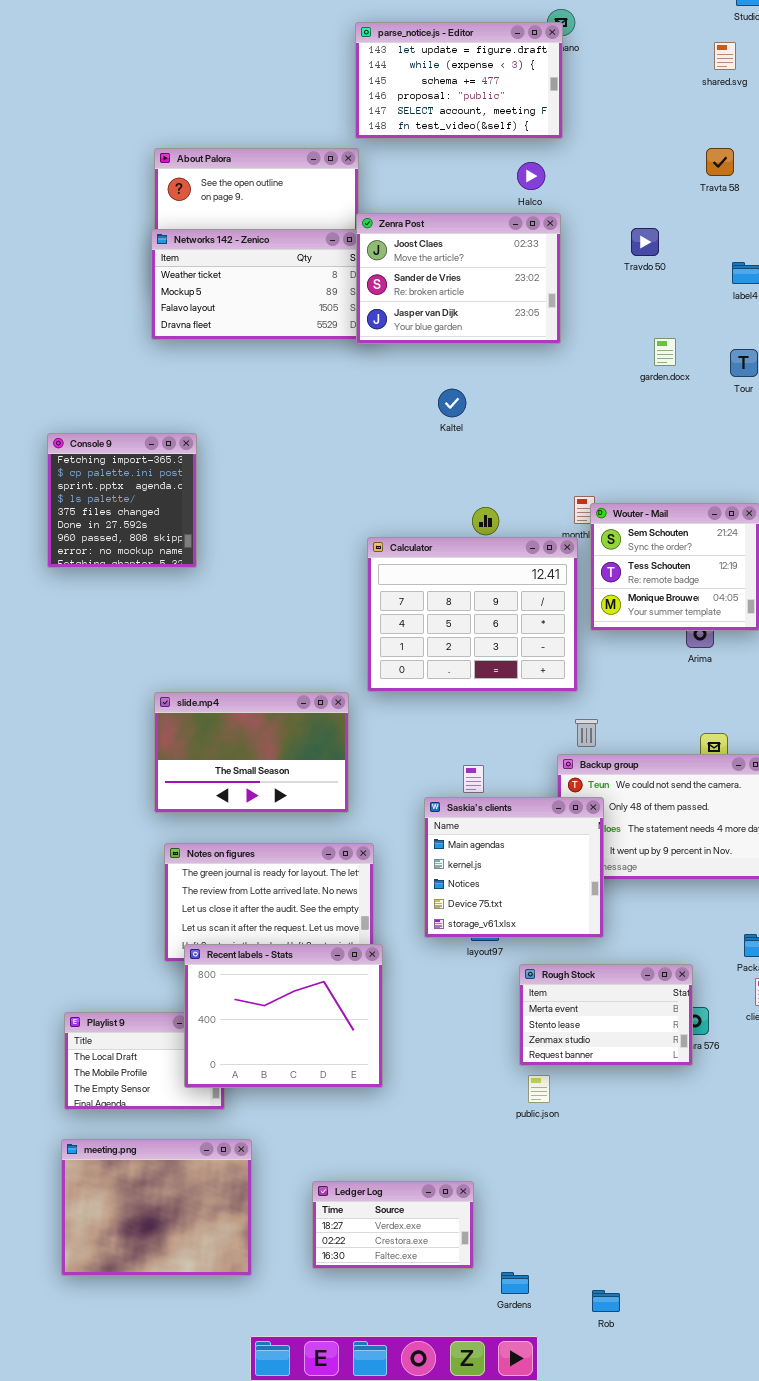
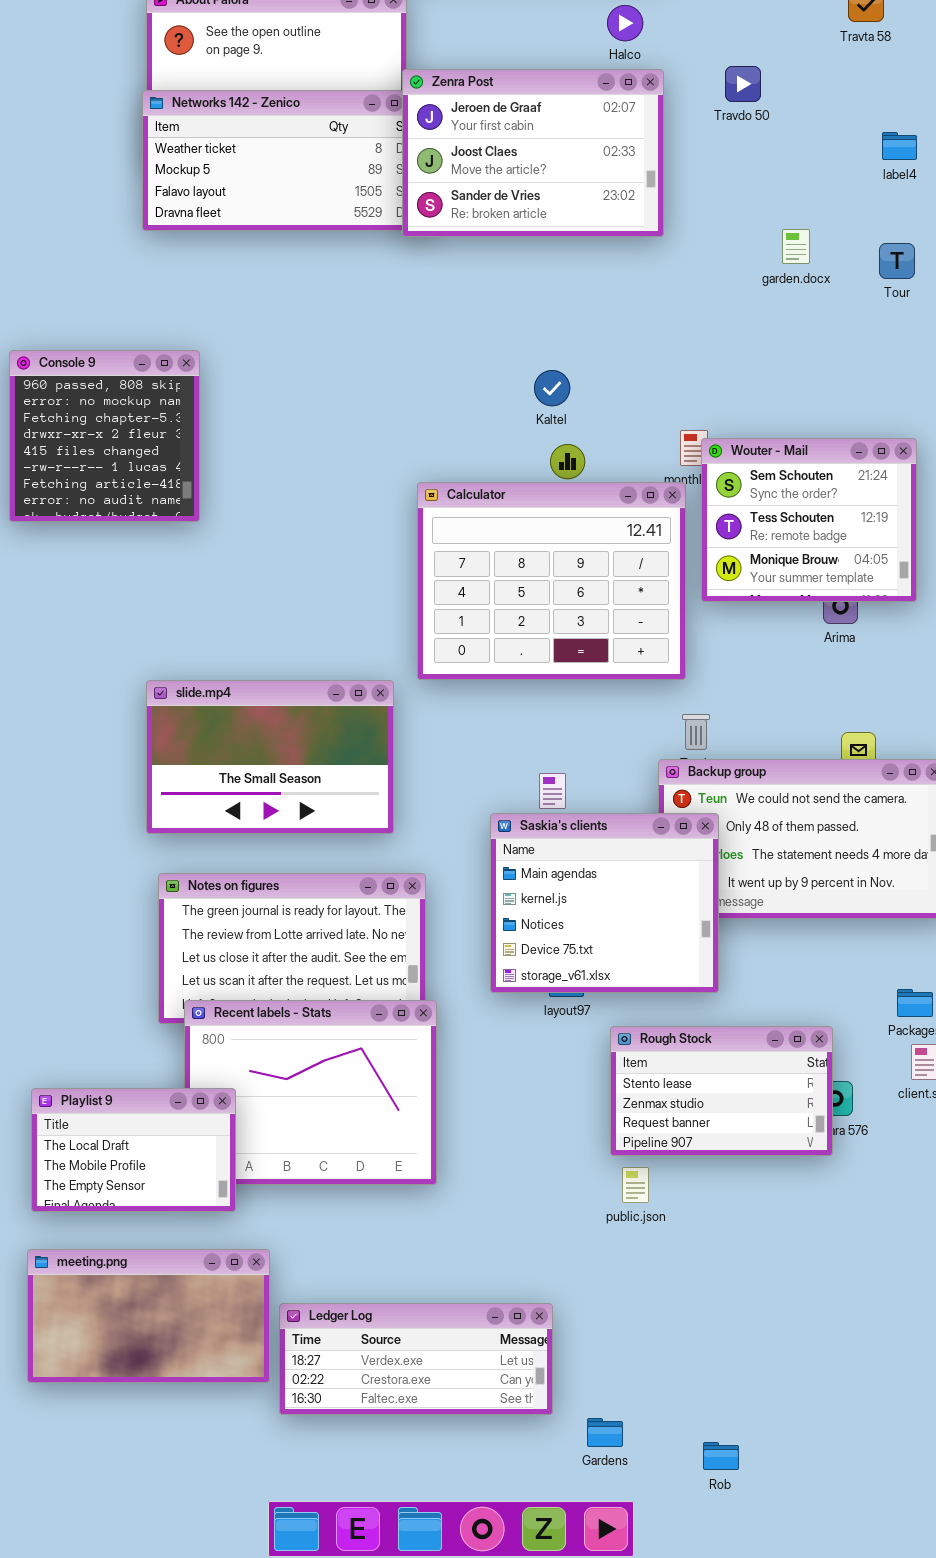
Zenra Post: [356,213,561,344] -> [402,69,664,237], scrolled up 1 row
Travdo 50: [631,228,659,256] -> [725,66,761,102], moved
Kaltel: [438,389,466,417] -> [534,370,570,406], moved
Console 9: [47,433,197,568] -> [9,350,200,522], scrolled down 6 rows
Rough Stock: [519,964,693,1066] -> [610,1026,833,1156], scrolled down 1 row
Playlist 9: [64,1012,225,1110] -> [31,1088,236,1212], raised
meeting.png: [61,1139,252,1276] -> [27,1249,270,1383], resized
Ledger Log: [312,1181,474,1269] -> [279,1303,553,1415], resized

